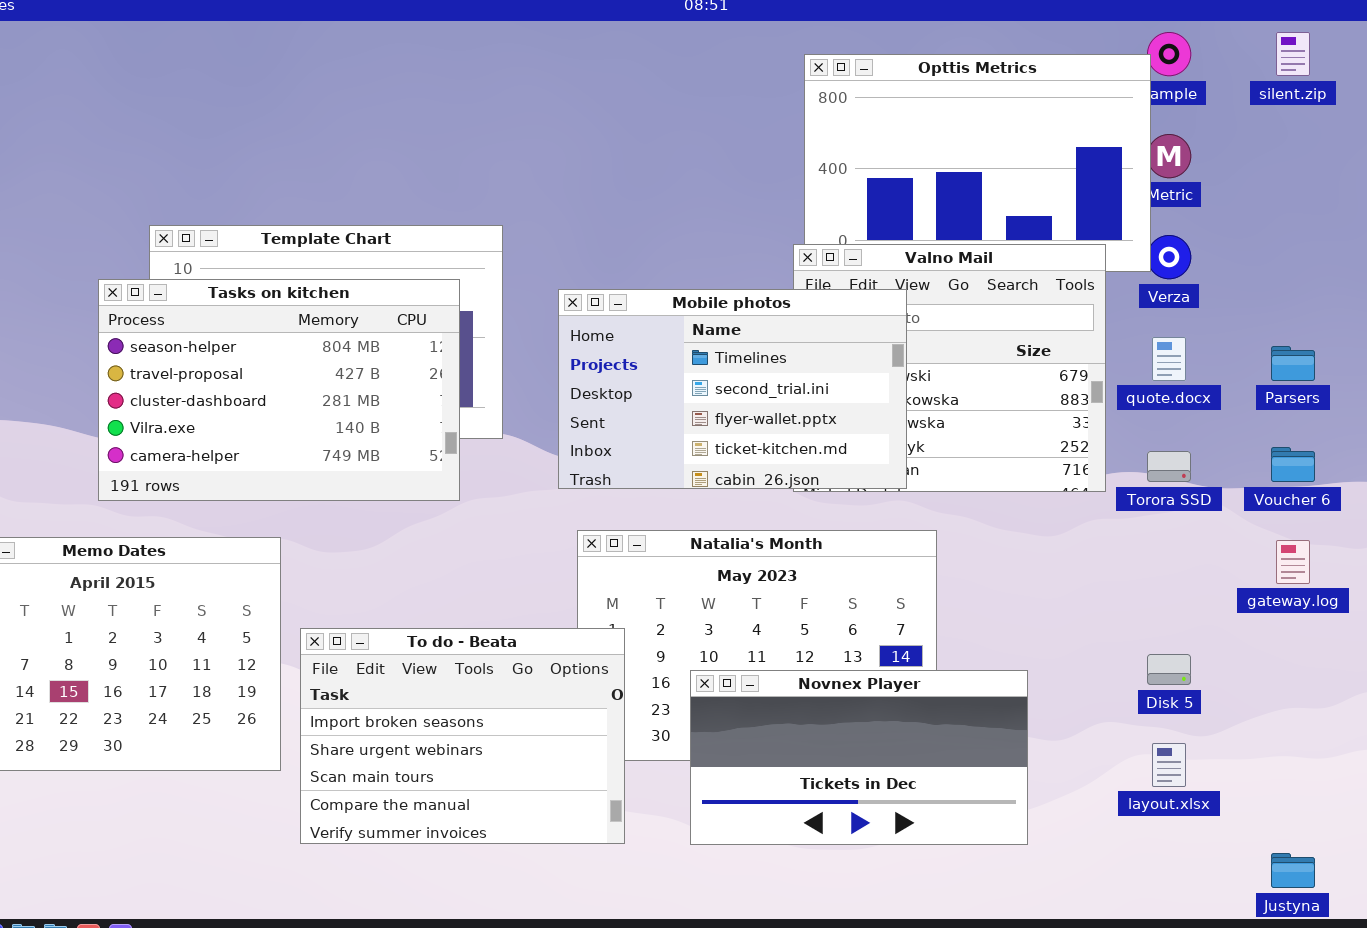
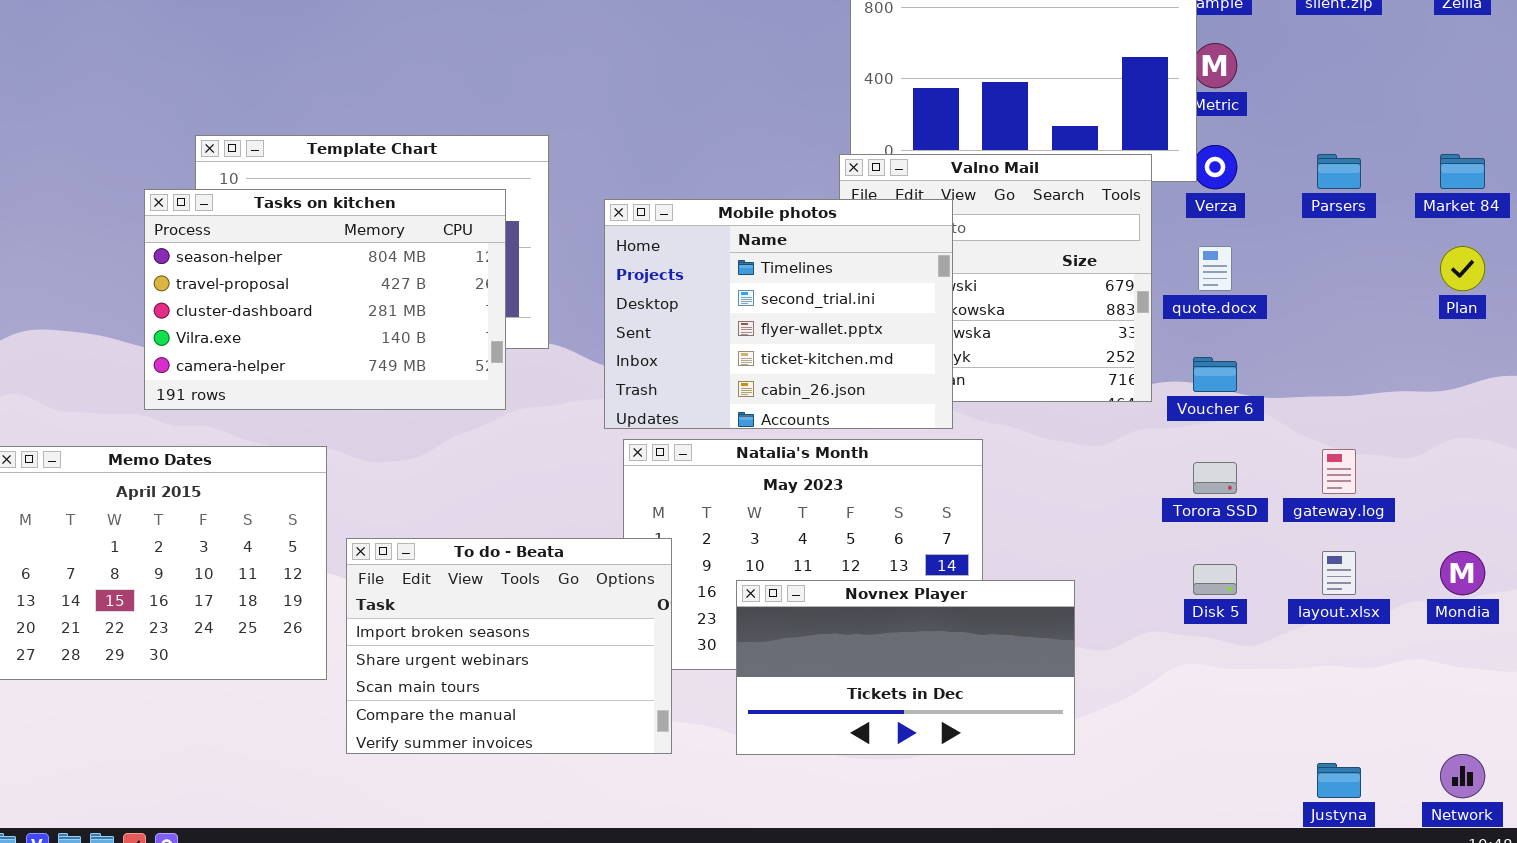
Mobile photos: [558,289,907,489] -> [604,199,953,429], resized
Parsers: [1271,346,1315,381] -> [1317,154,1361,189], moved
Voucher 6: [1271,447,1315,482] -> [1193,357,1237,392], moved
Torora SSD: [1147,451,1191,482] -> [1193,462,1237,494], moved
layout.xlsx: [1152,743,1186,787] -> [1322,551,1356,595], moved

